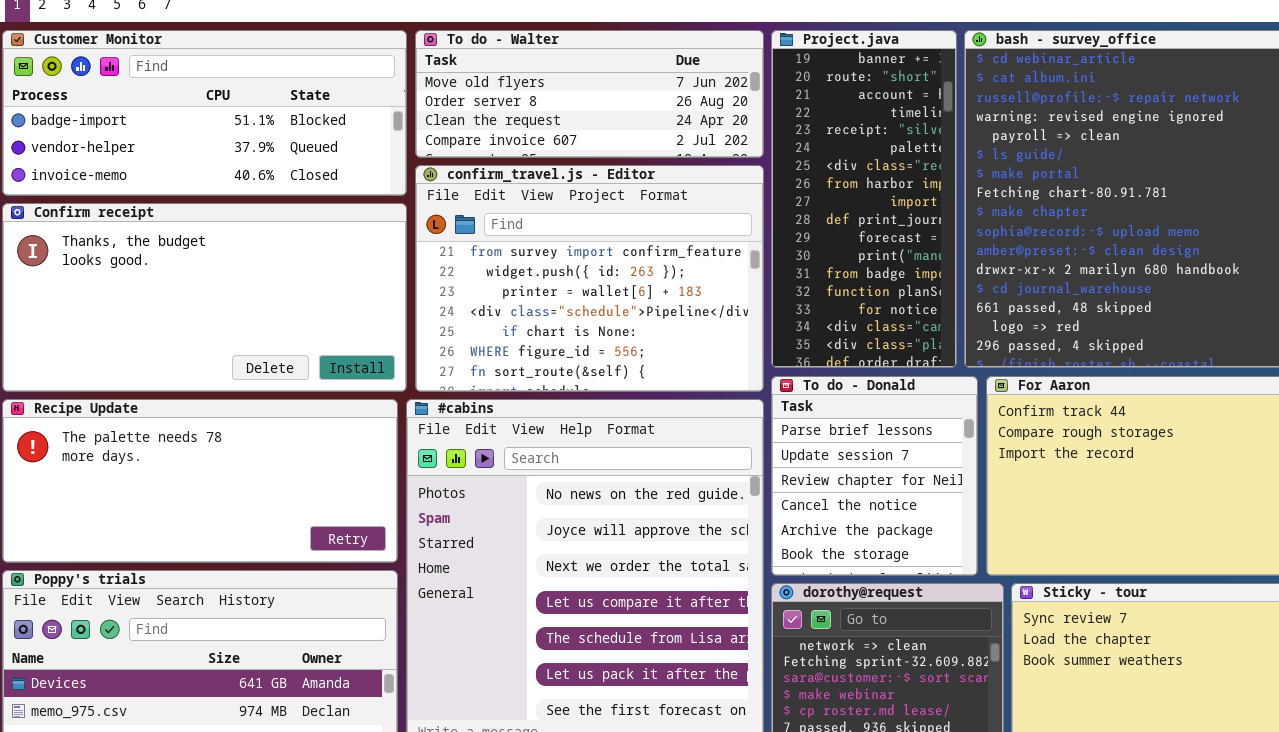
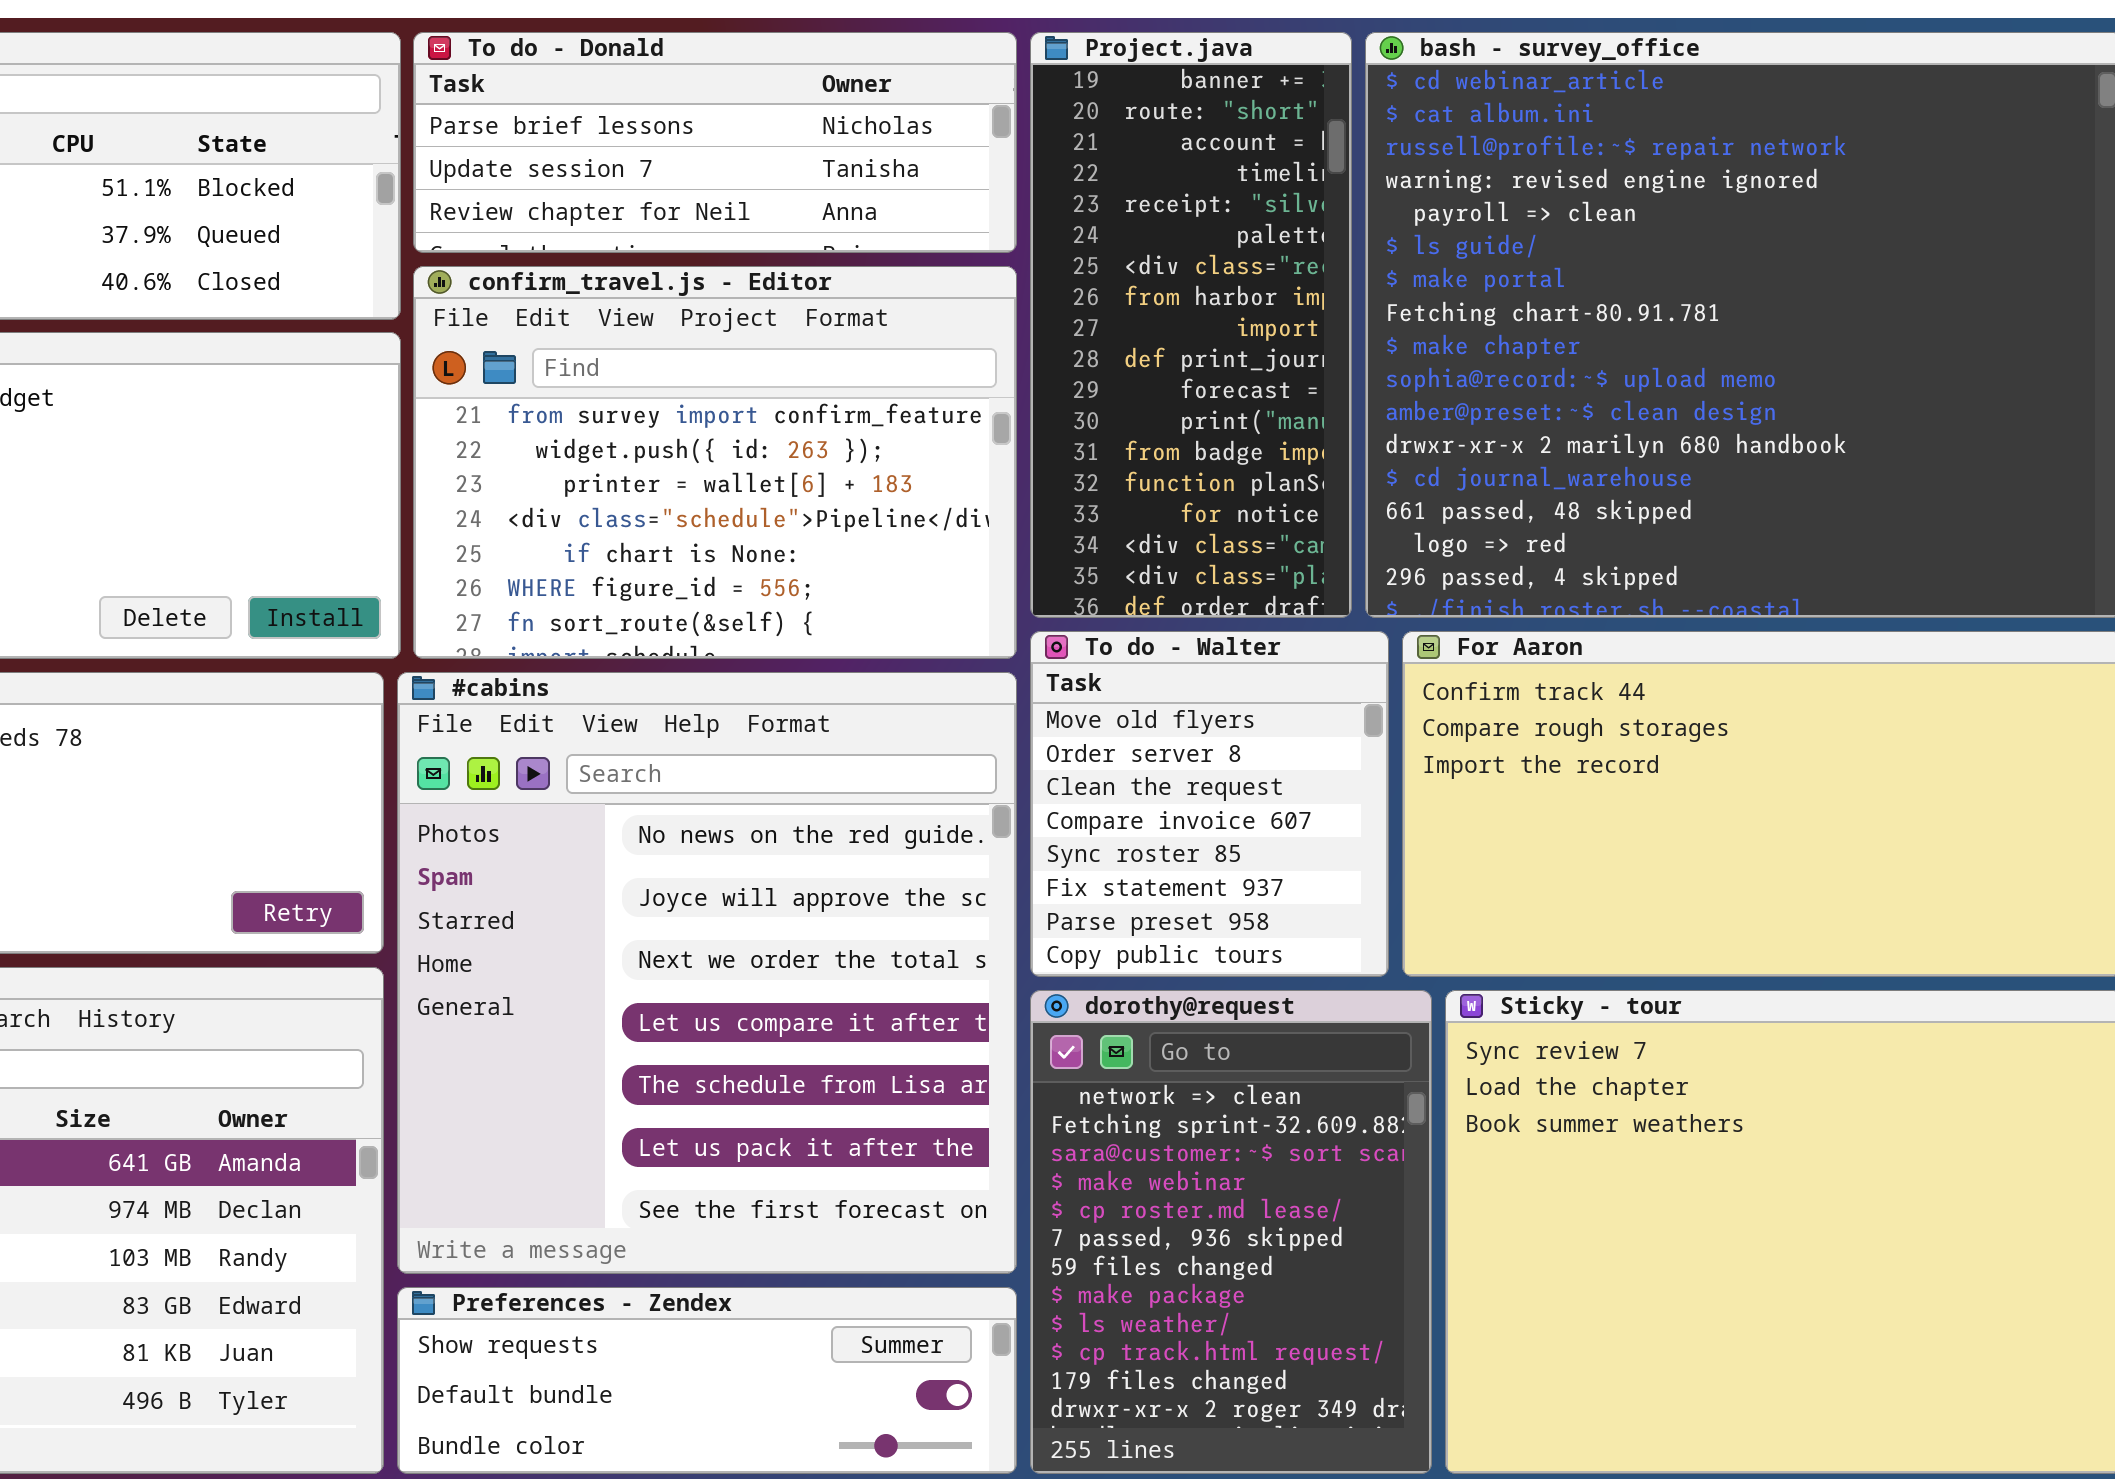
To do - Walter: [415,30,764,158] -> [1030,631,1389,977], moved, resized
To do - Donald: [771,376,978,576] -> [413,32,1017,253], moved, resized

